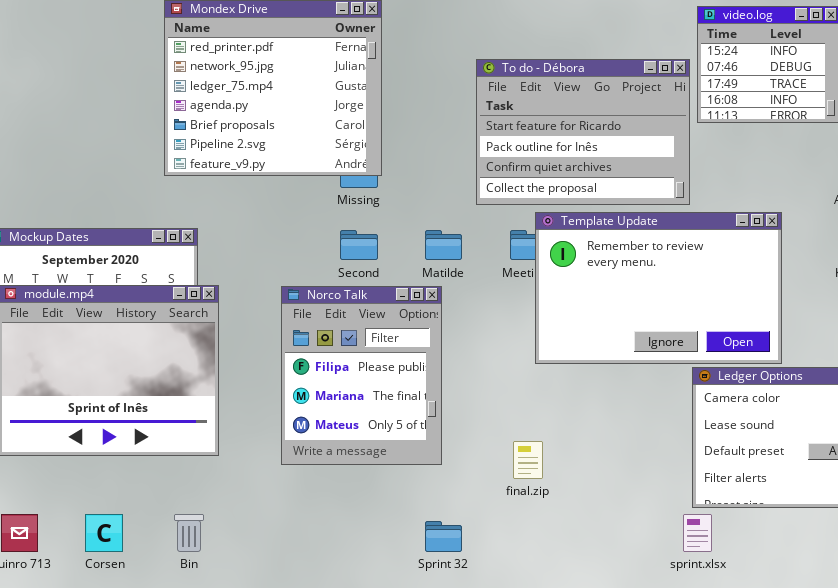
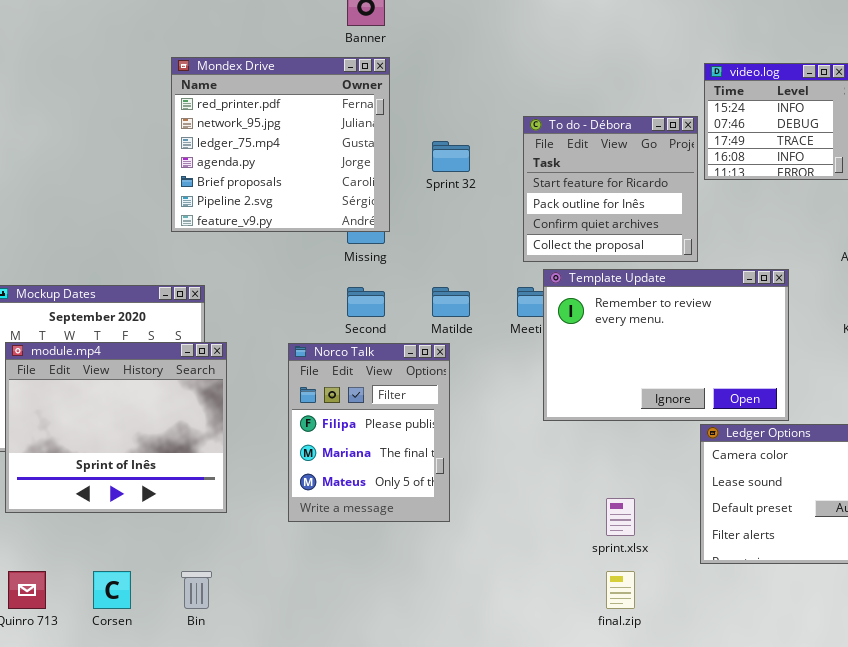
To do - Débora: [476,59,690,205] -> [523,116,698,262], resized
final.zip: [513,441,543,479] -> [606,571,635,609], moved
sprint.xlsx: [683,514,712,552] -> [606,498,635,536], moved
Sprint 32: [425,521,462,552] -> [432,141,470,172], moved

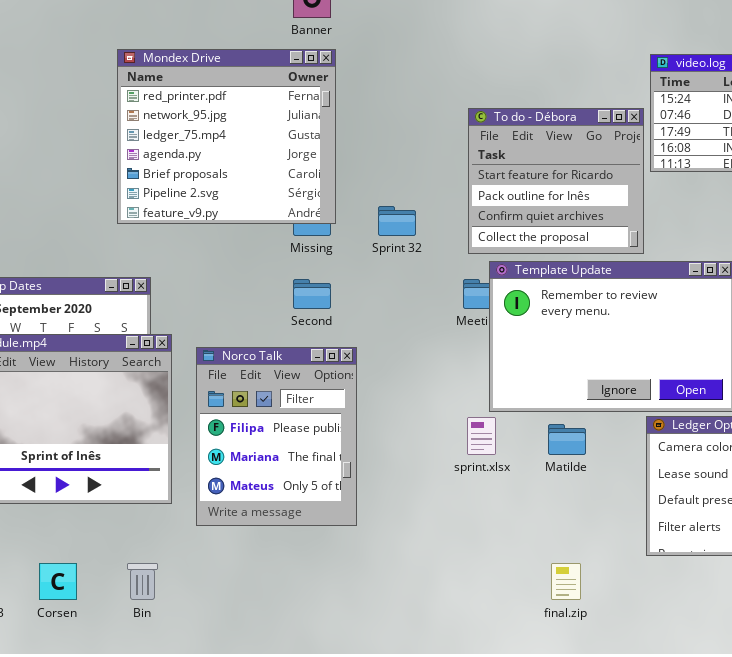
Sprint 32: [432,141,470,172] -> [378,206,416,236], moved
Matilde: [432,287,470,317] -> [548,424,586,455], moved
Norco Talk: [288,343,450,522] -> [196,347,357,526], moved
sprint.xlsx: [606,498,635,536] -> [467,417,496,455], moved

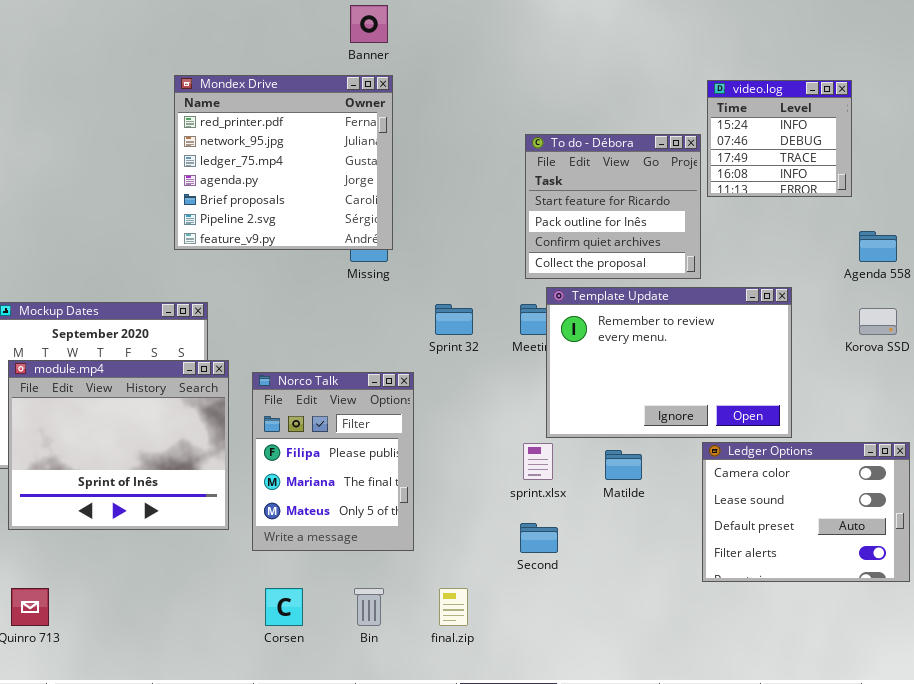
Sprint 32: [378,206,416,236] -> [435,304,473,335], moved
Second: [293,279,331,309] -> [520,523,558,553], moved
Corsen: [39,563,77,600] -> [265,588,303,626], moved
Bin: [127,563,158,600] -> [354,588,384,626], moved
final.zip: [551,563,581,600] -> [439,588,468,626], moved

